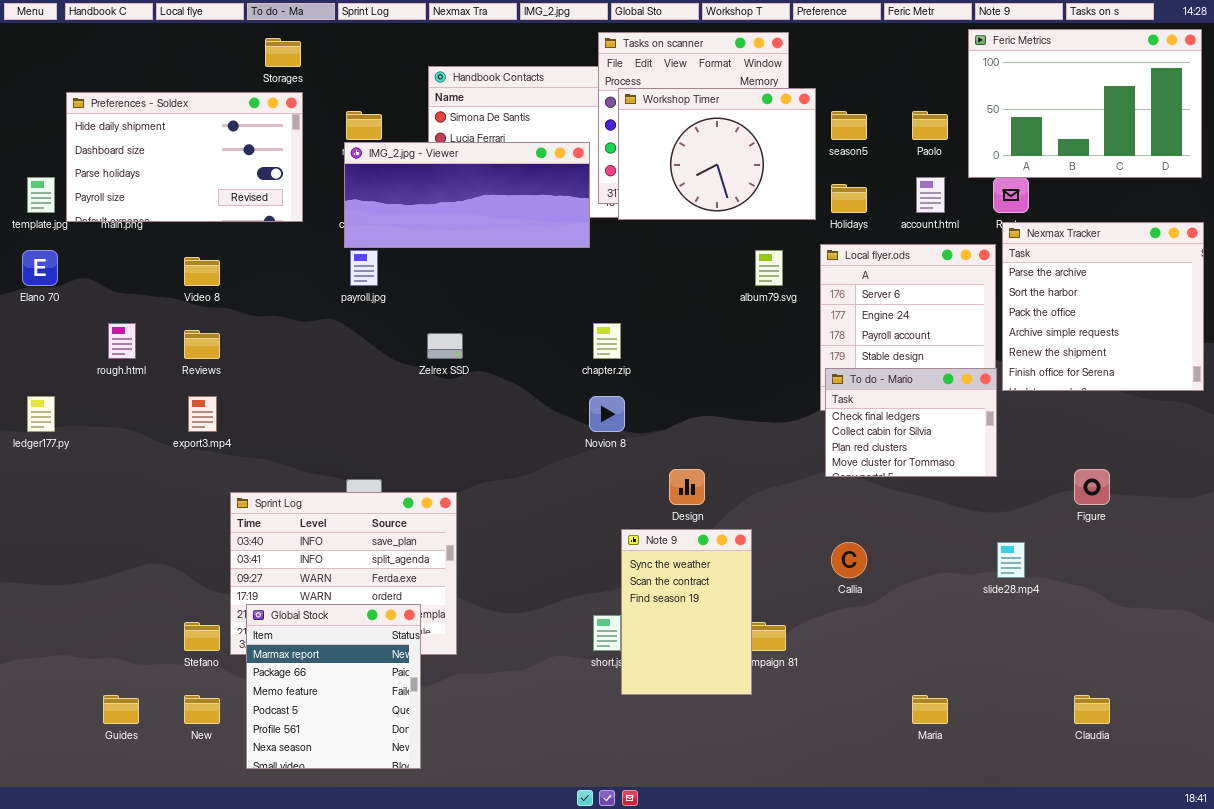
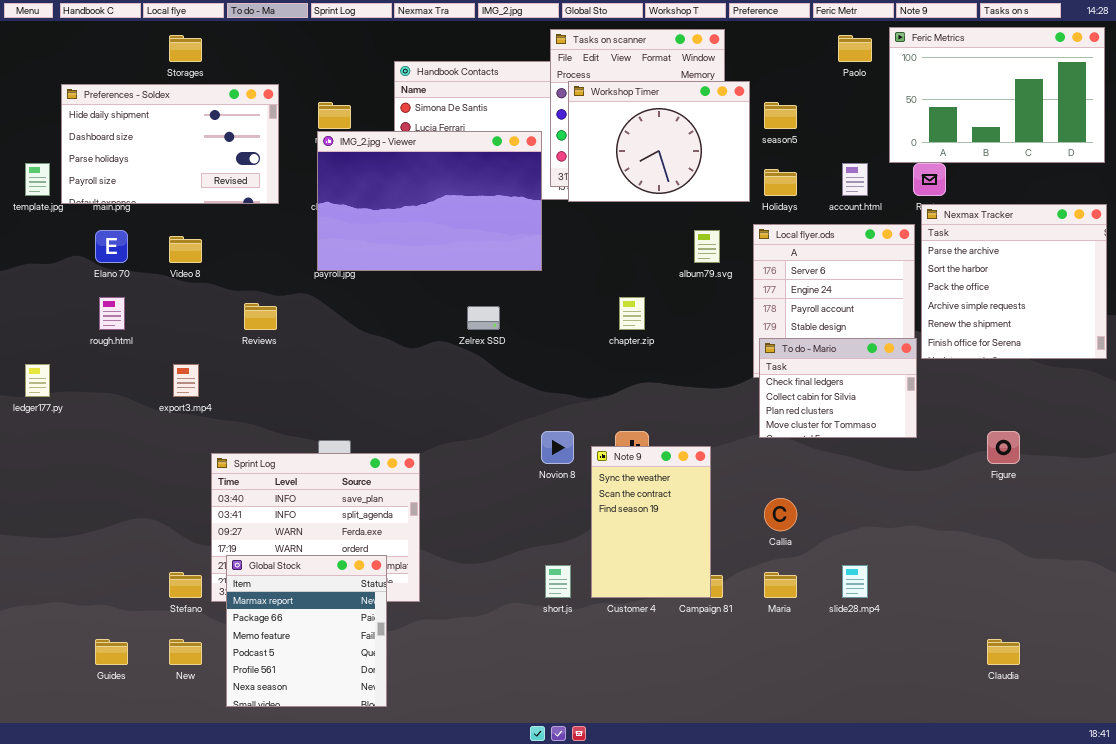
Storages: [265,38,301,67] -> [169,35,202,62], moved
Paolo: [912,111,948,140] -> [838,35,872,62], moved
IMG_2.jpg - Viewer: [344,142,590,248] -> [317,131,542,271], resized
Elano 70: [22,250,58,286] -> [95,230,128,263], moved
chapter.zip: [593,323,621,359] -> [619,297,645,330], moved
Reviews: [184,330,220,359] -> [244,303,277,330], moved
Zelrex SSD: [427,333,463,359] -> [467,306,500,330], moved
Novion 8: [589,396,625,432] -> [541,431,574,464], moved
Note 9: [621,529,752,695] -> [591,446,711,598], moved
slide28.mp4: [997,542,1025,578] -> [842,565,868,598], moved
Maria: [912,695,948,724] -> [764,572,797,598], moved

